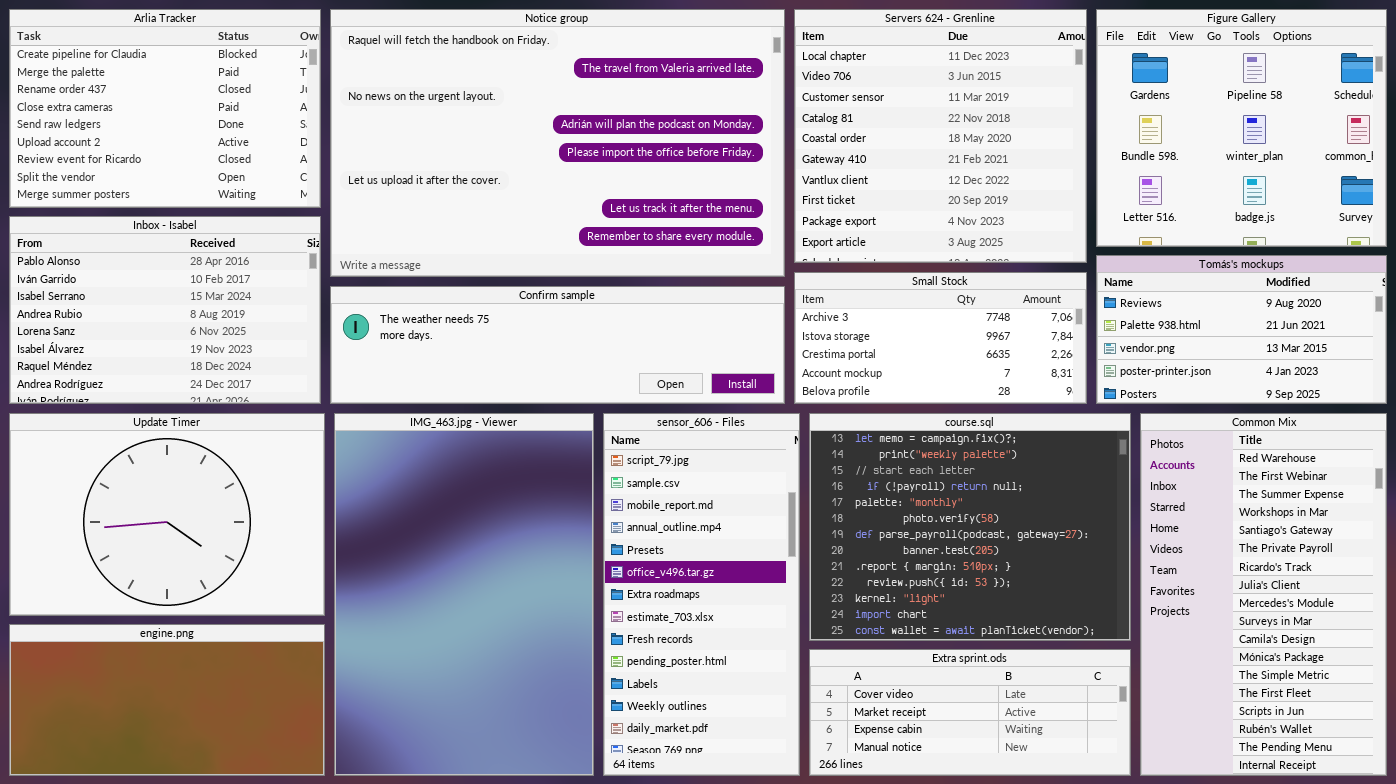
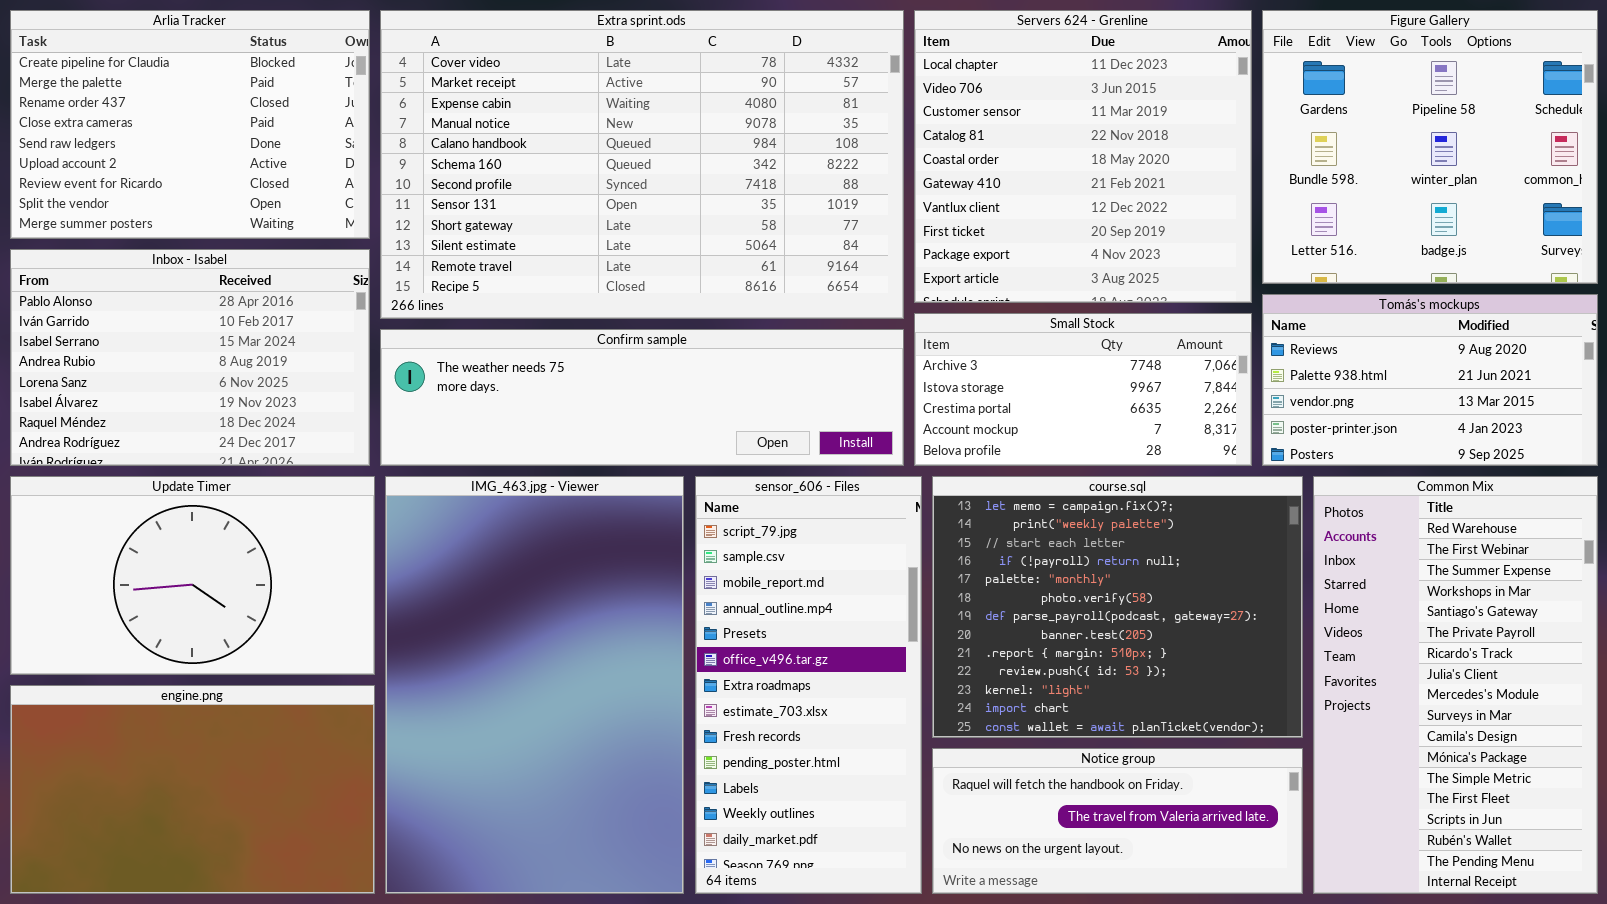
Notice group: [330,9,785,277] -> [932,748,1303,894], moved, resized
Update Timer: [9,413,325,616] -> [10,476,375,675], resized
engine.png: [9,624,325,776] -> [10,685,375,894], resized
Extra sprint.ods: [809,649,1131,776] -> [380,10,904,319], moved, resized

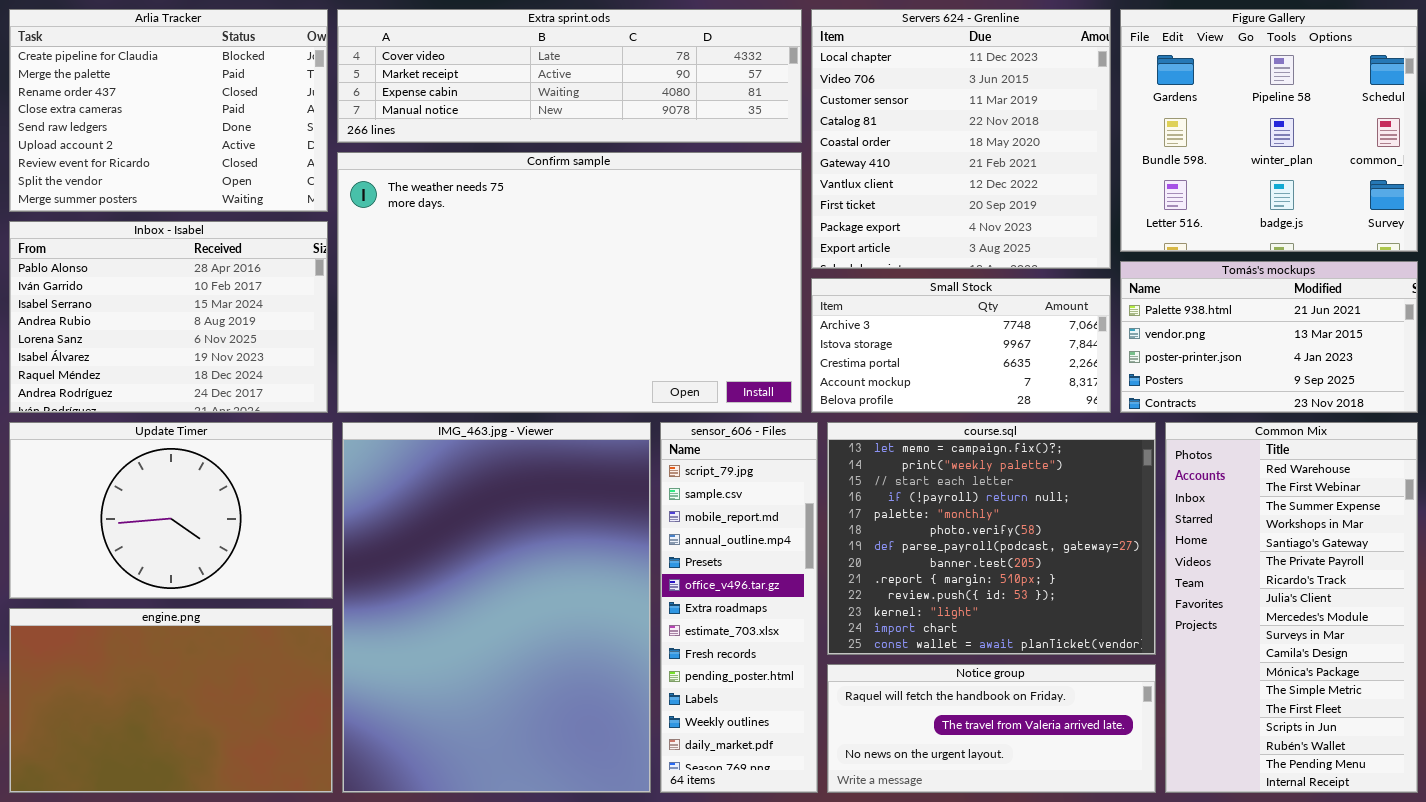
Extra sprint.ods: [380,10,904,319] -> [337,9,802,143], resized
Tomás's mockups: [1262,294,1598,466] -> [1120,261,1418,413], scrolled down 1 row
Confirm sample: [380,329,904,466] -> [337,152,802,413], resized
IMG_463.jpg - Viewer: [385,476,684,894] -> [342,422,651,793], resized
sensor_606 - Files: [695,476,922,894] -> [660,422,818,793], resized

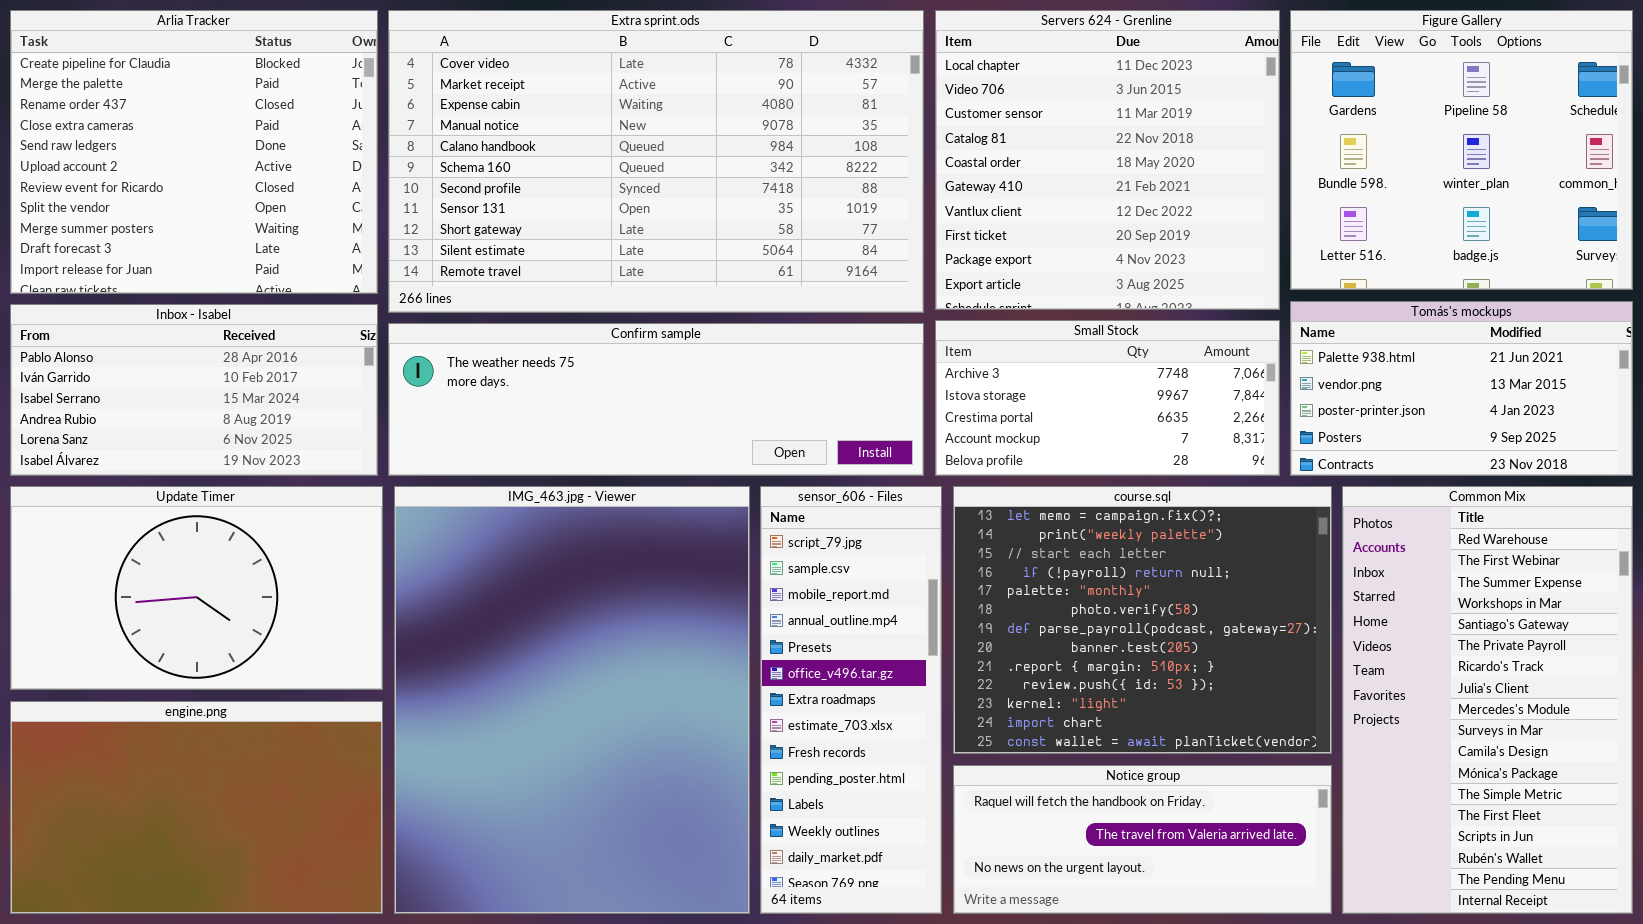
Arlia Tracker: [9,9,328,212] -> [10,10,378,294], resized
Extra sprint.ods: [337,9,802,143] -> [388,10,924,313], resized
Confirm sample: [337,152,802,413] -> [388,323,924,476], resized
Inbox - Isabel: [9,221,328,413] -> [10,304,378,476], resized

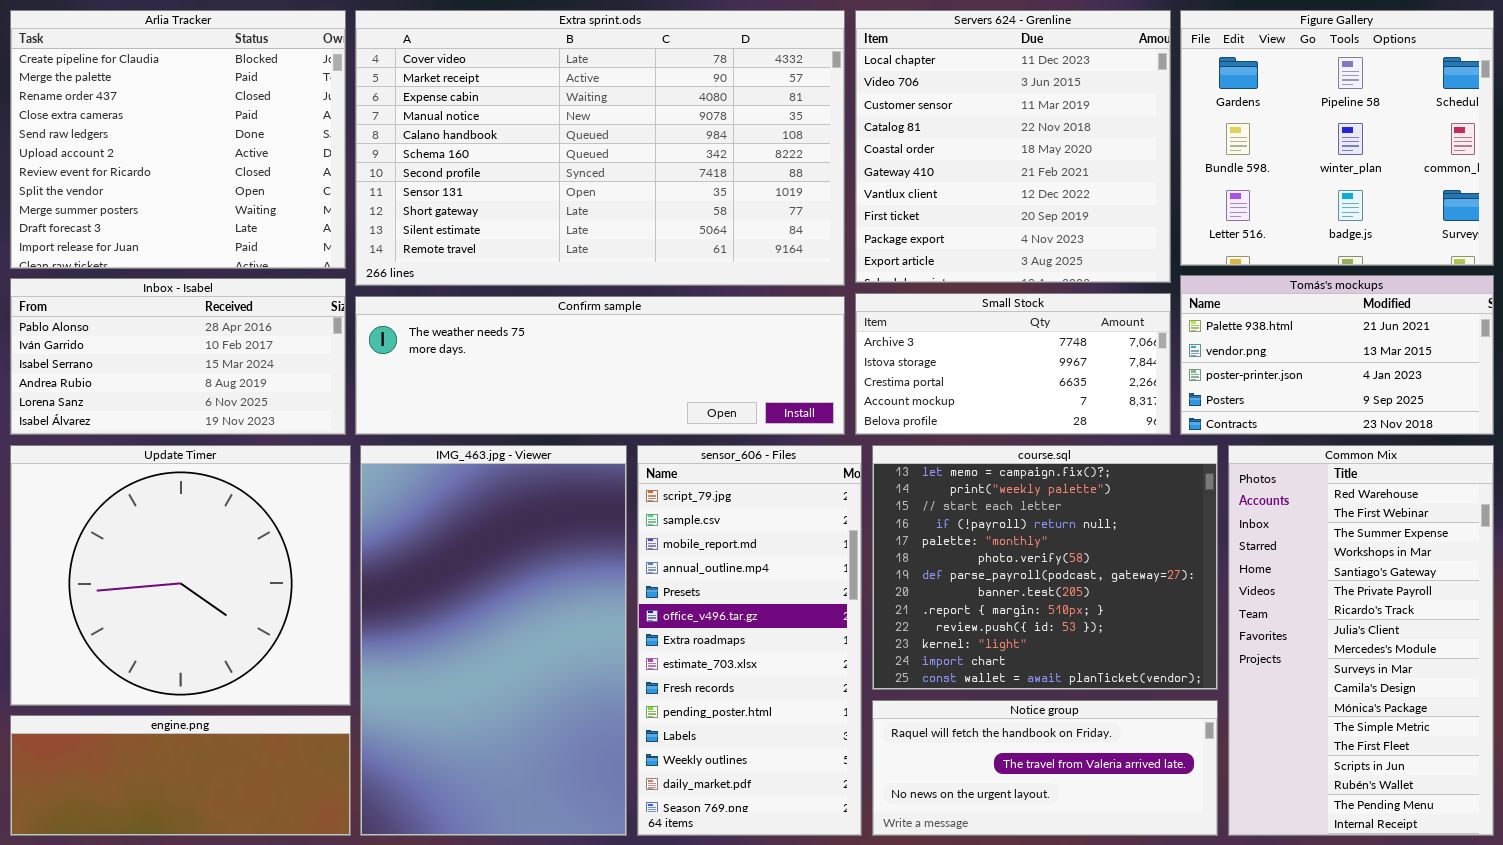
Update Timer: [10,486,383,690] -> [10,445,351,706], resized
IMG_463.jpg - Viewer: [394,486,750,914] -> [360,445,627,836], resized
sensor_606 - Files: [760,486,942,914] -> [637,445,862,836], resized
engine.png: [10,701,383,914] -> [10,715,351,836], resized

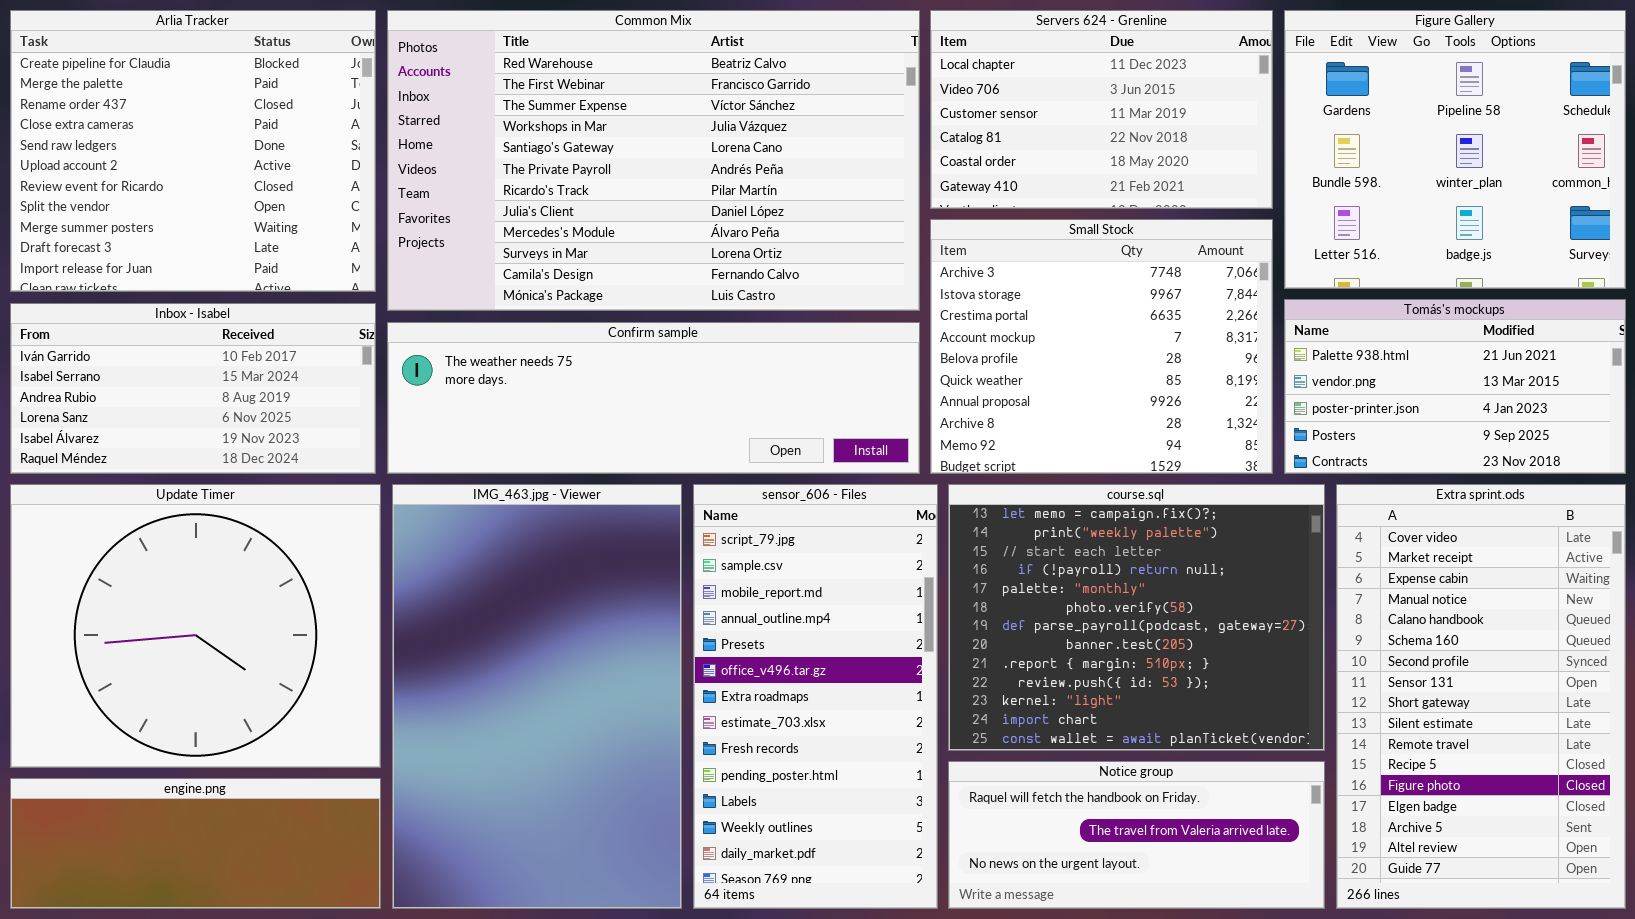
Extra sprint.ods: [355,10,845,286] -> [1336,484,1626,909], moved, resized
Servers 624 - Grenline: [855,10,1171,283] -> [930,10,1273,209], resized
Inbox - Isabel: [10,278,346,435] -> [10,303,376,474], scrolled down 1 row
Small Stock: [855,293,1171,435] -> [930,219,1273,474], resized
Common Mix: [1228,445,1494,836] -> [387,10,920,311], moved, resized

